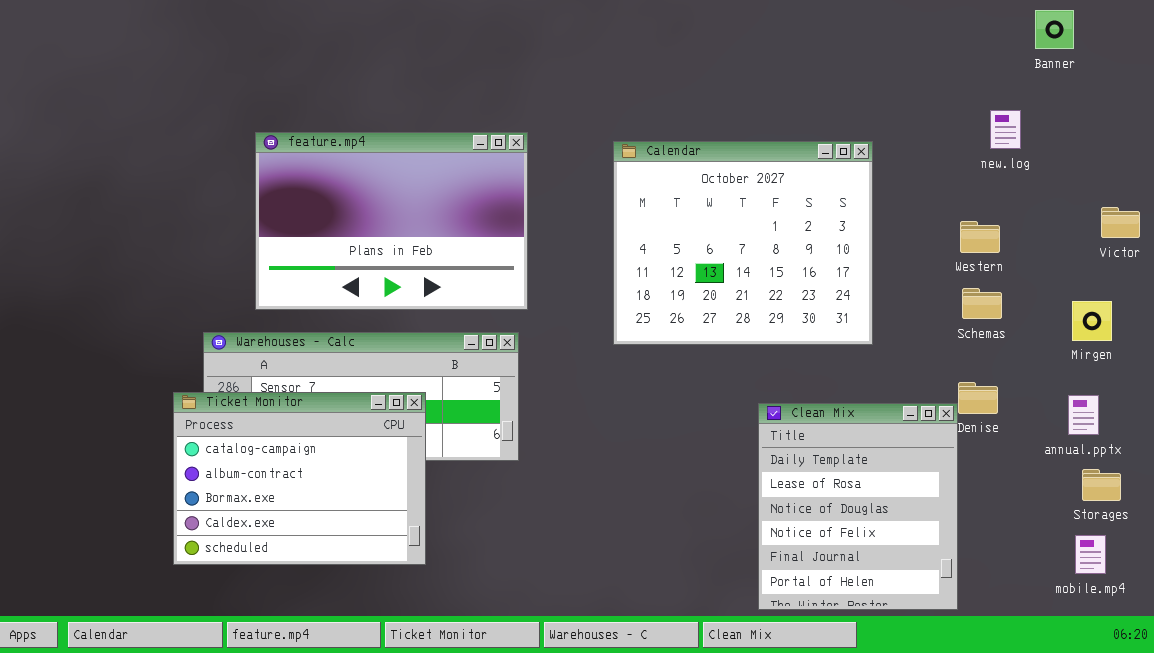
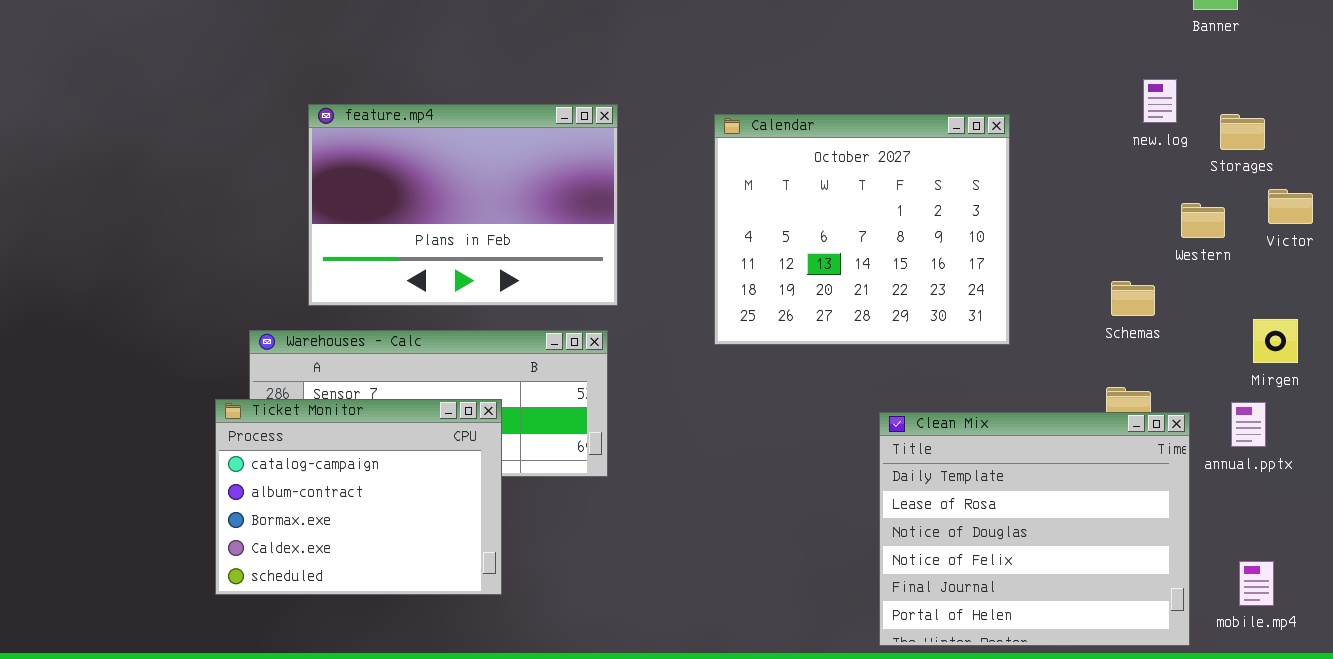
Western: [960,221,1000,253] -> [1181,203,1225,238], moved
Mirgen: [1072,301,1112,341] -> [1253,319,1298,363], moved
Clean Mix: [758,403,958,610] -> [879,412,1190,646], resized
Storages: [1082,469,1121,501] -> [1220,114,1265,150], moved

